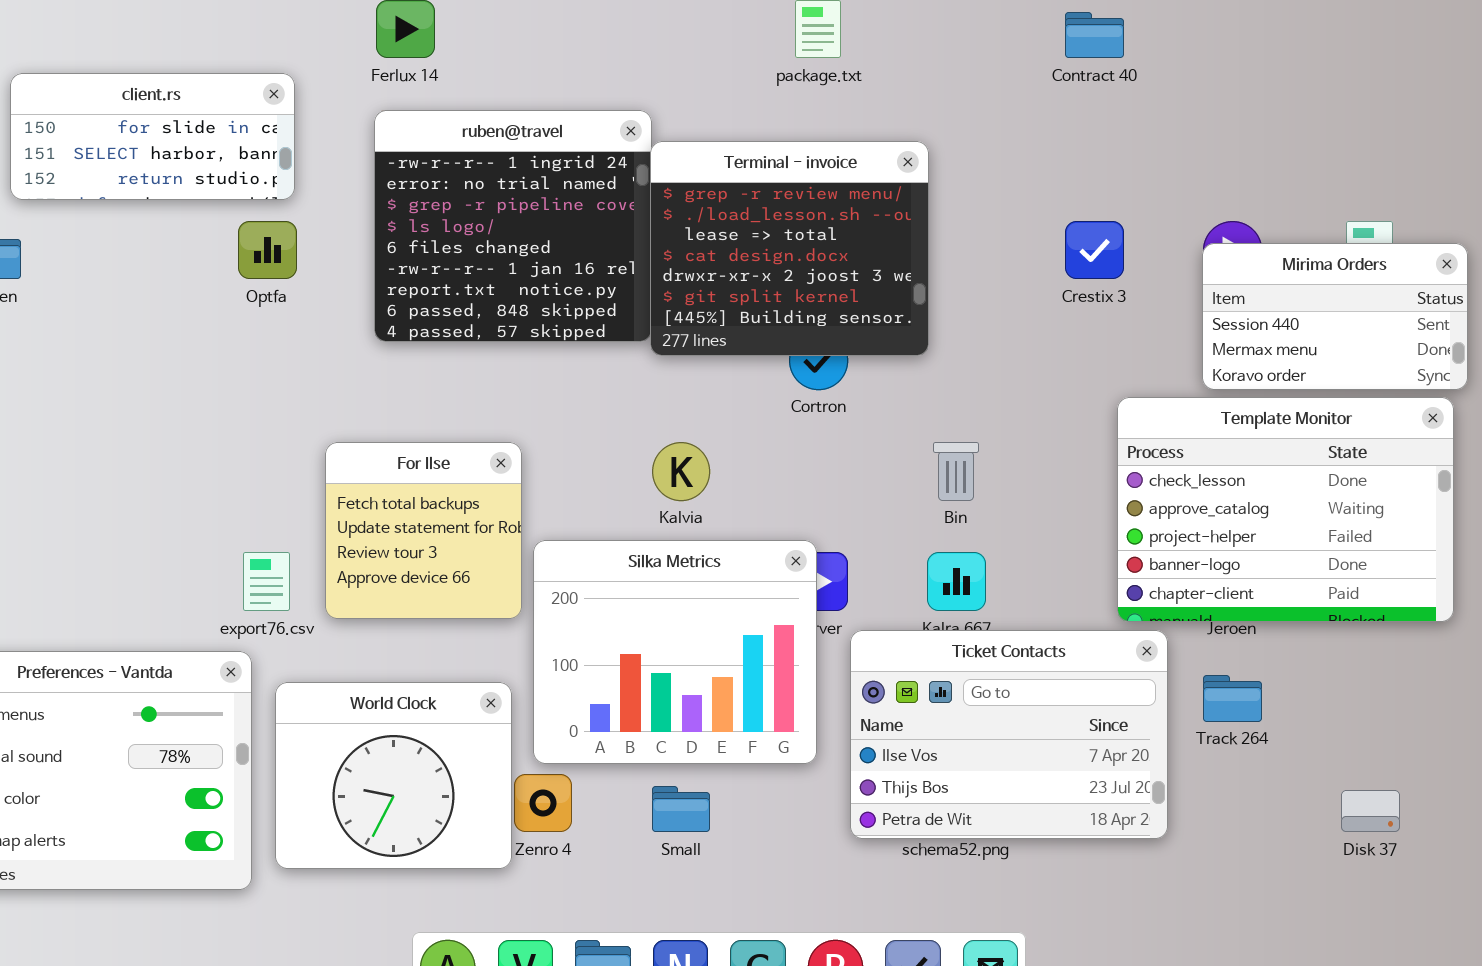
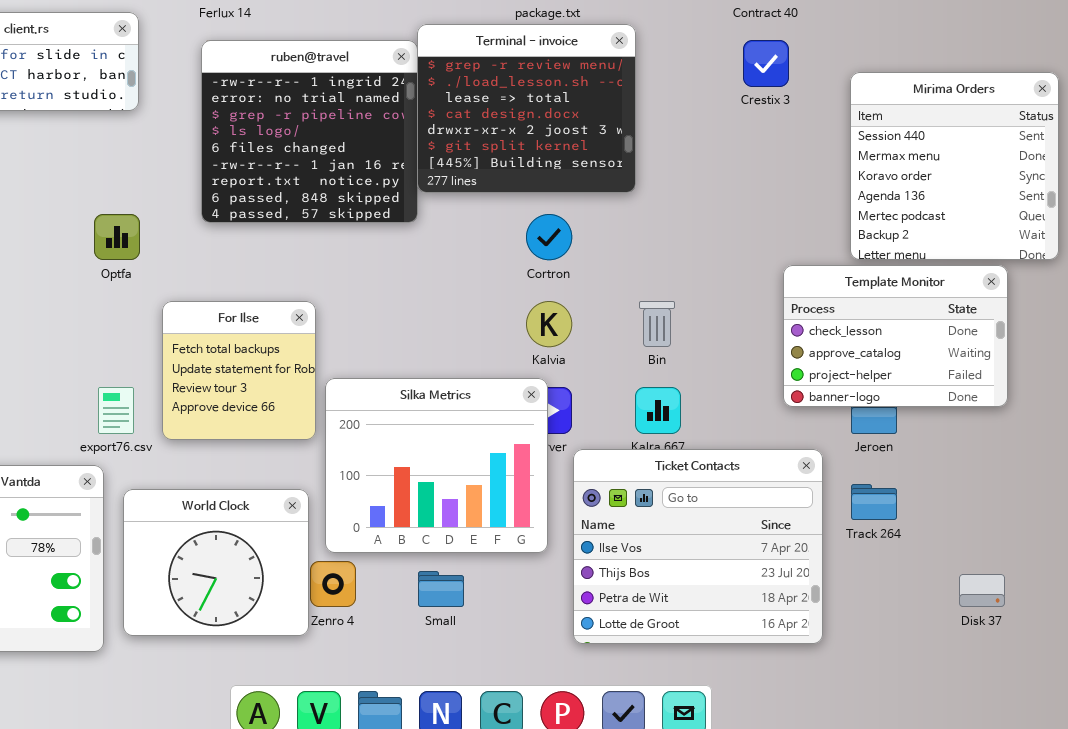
Terminal - invoice: [650,141,929,356] -> [417,24,636,193], moved
Optfa: [238,221,297,279] -> [94,214,140,260], moved
Crestix 3: [1065,221,1124,279] -> [743,40,789,87], moved
Mirima Orders: [1202,243,1468,390] -> [850,72,1059,260], resized
Template Monitor: [1117,397,1454,622] -> [783,265,1008,407], resized
Kalvia: [652,442,710,501] -> [526,301,572,347], moved
Ticket Contacts: [850,630,1168,839] -> [573,449,823,644], resized

